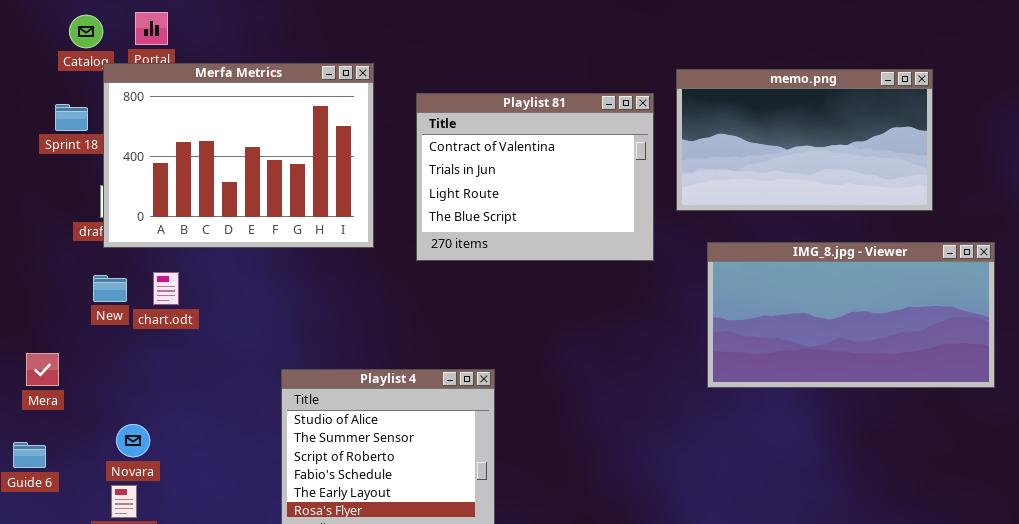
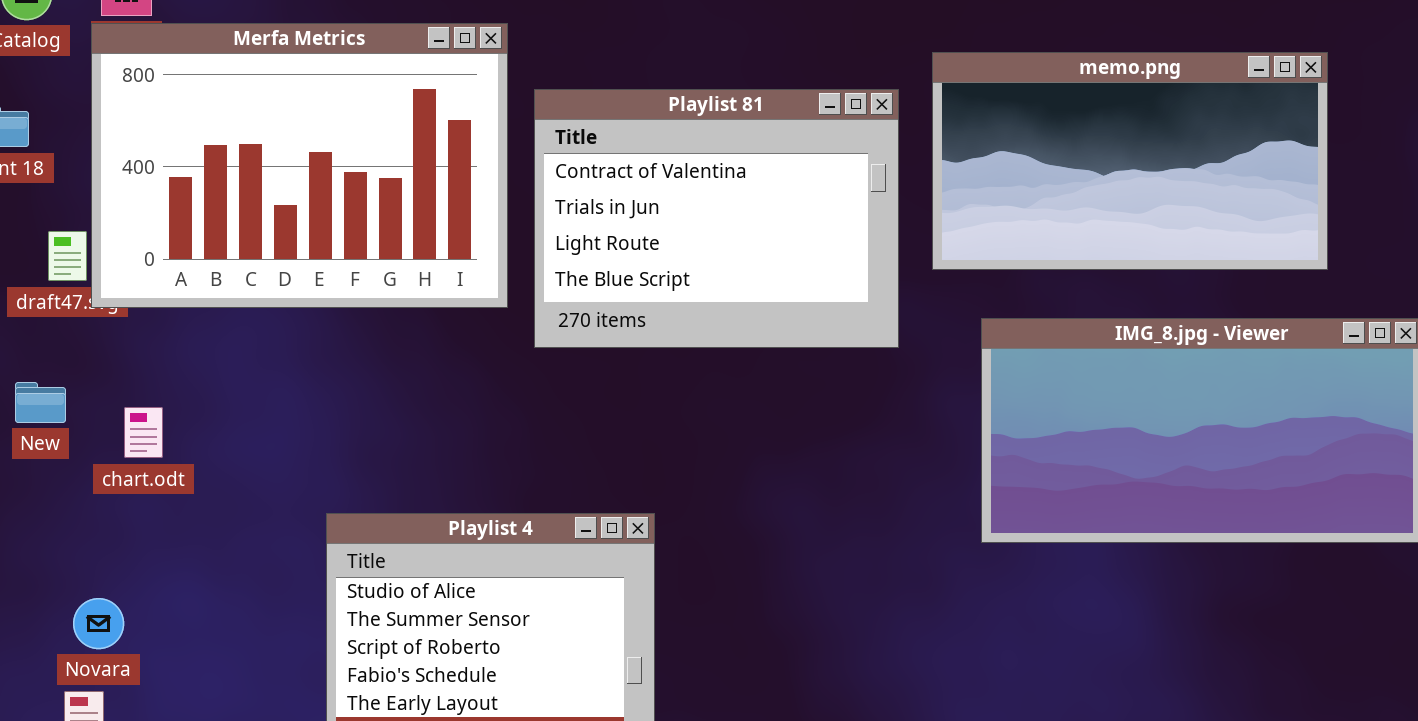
Merfa Metrics: [103,63,374,248] -> [91,23,508,308], moved
chart.odt: [153,272,179,305] -> [124,407,163,458], moved
New: [93,275,127,302] -> [15,382,66,423], moved

